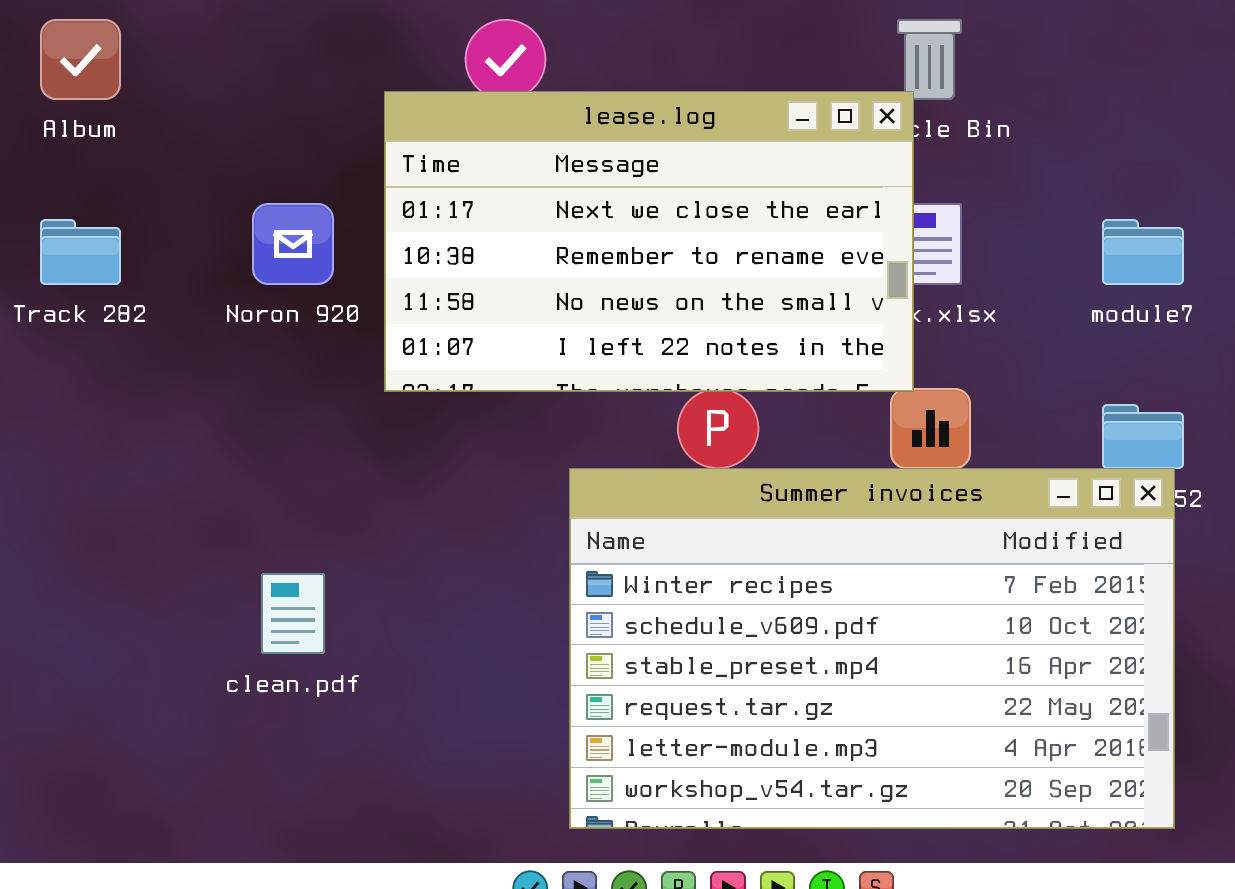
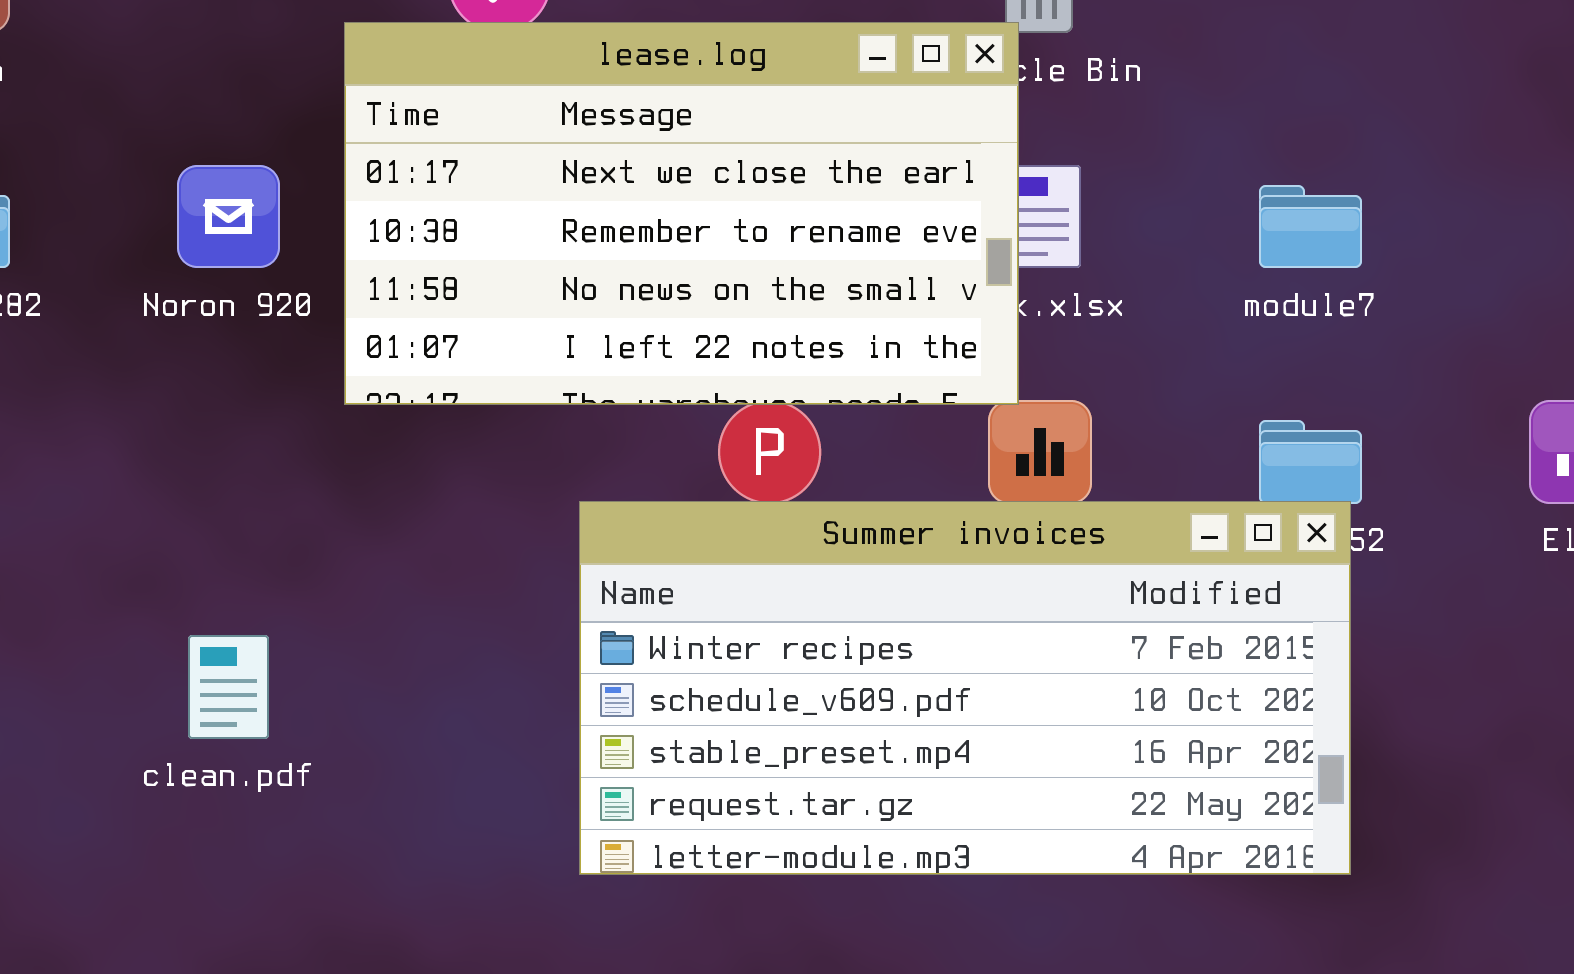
Summer invoices: [569,468,1175,829] -> [579,501,1351,875], resized

